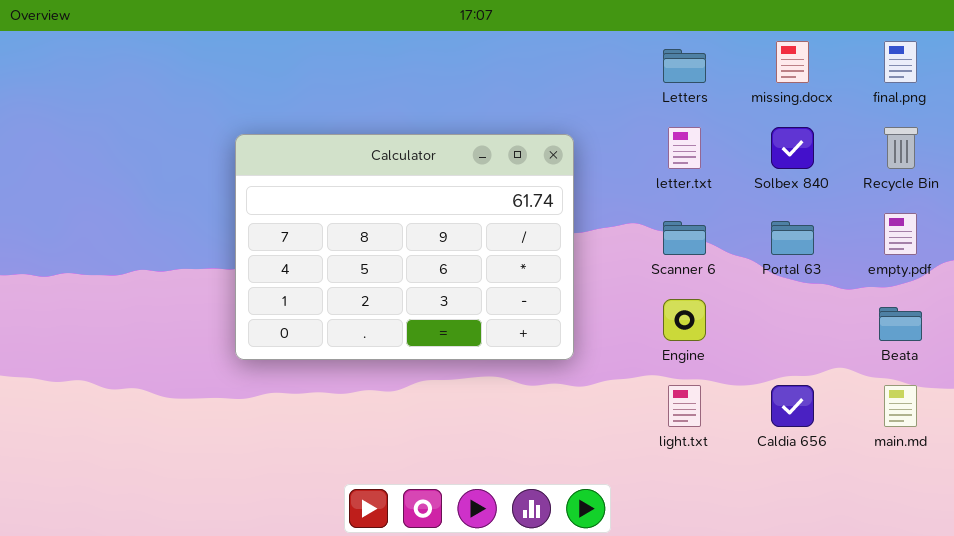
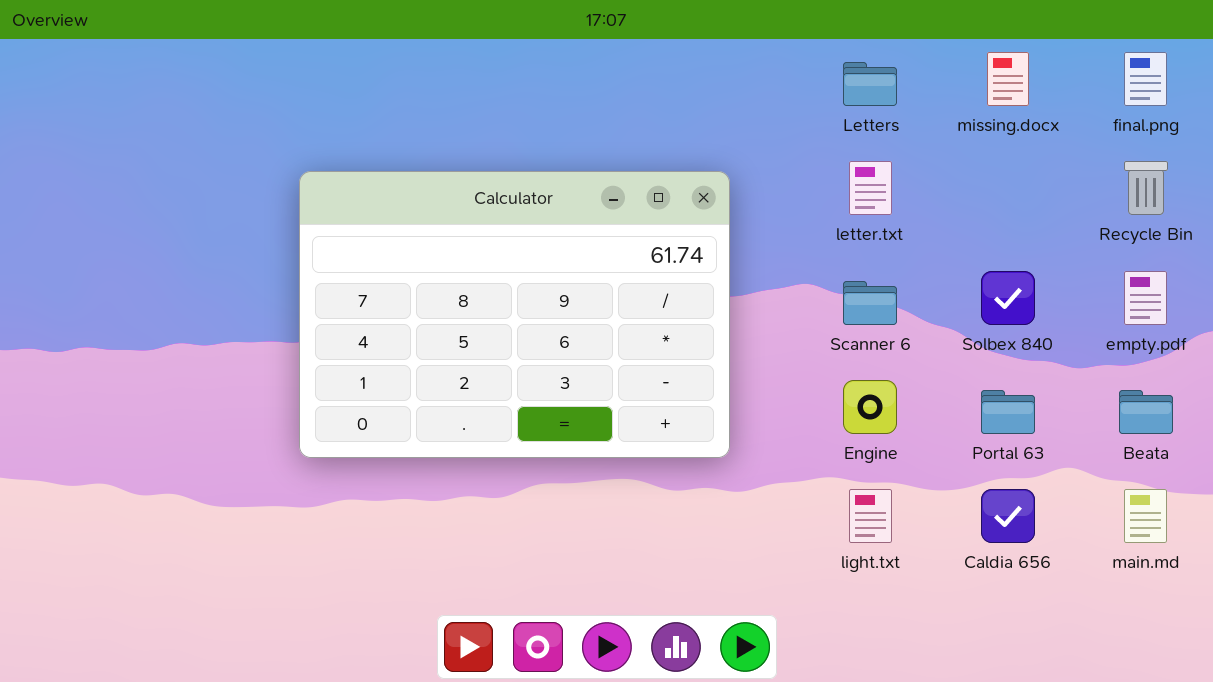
Solbex 840: [771,127,814,169] -> [981,271,1035,325], moved
Portal 63: [771,221,814,255] -> [981,390,1035,434], moved

